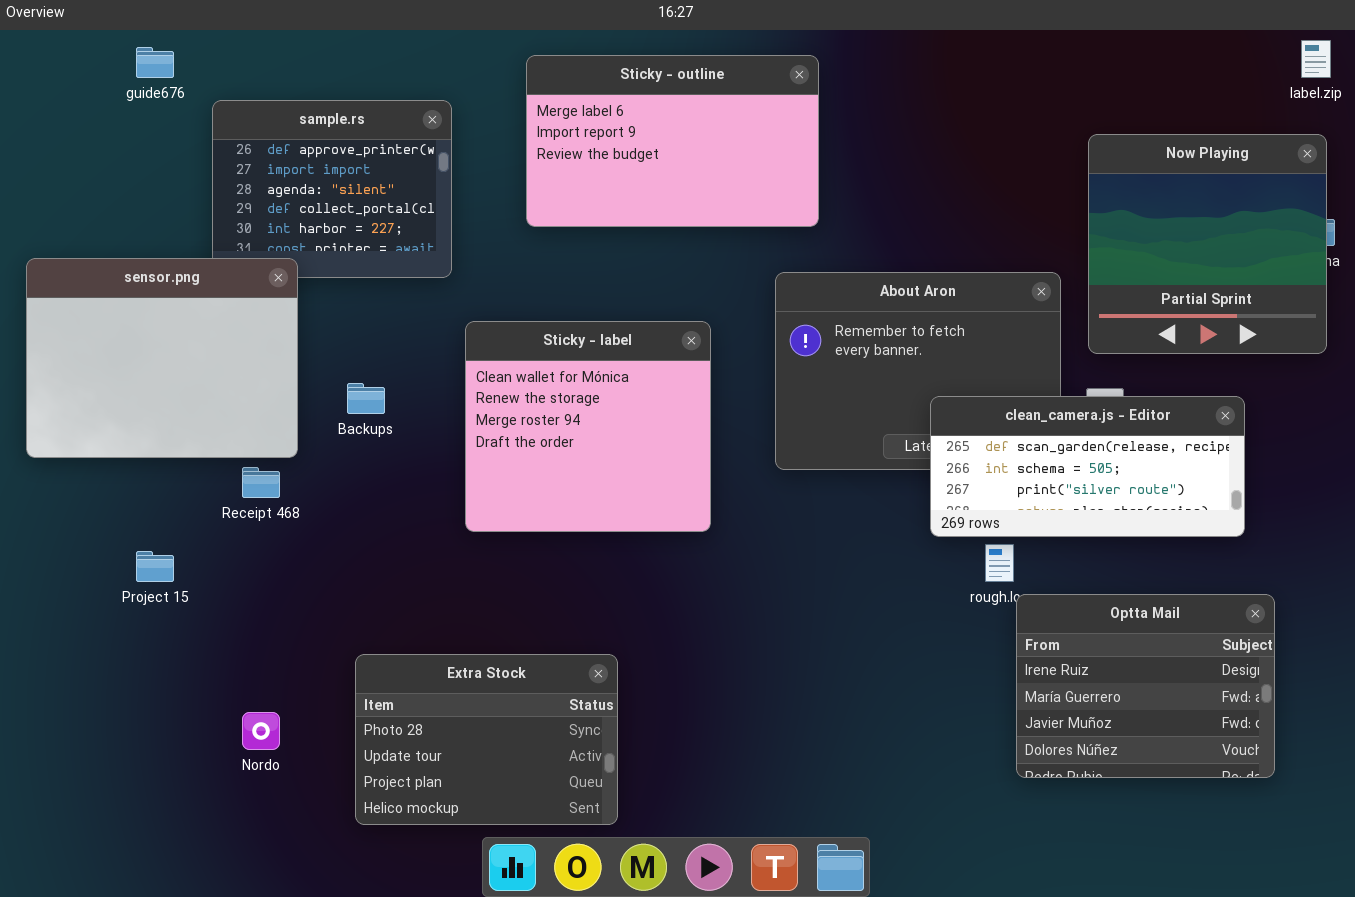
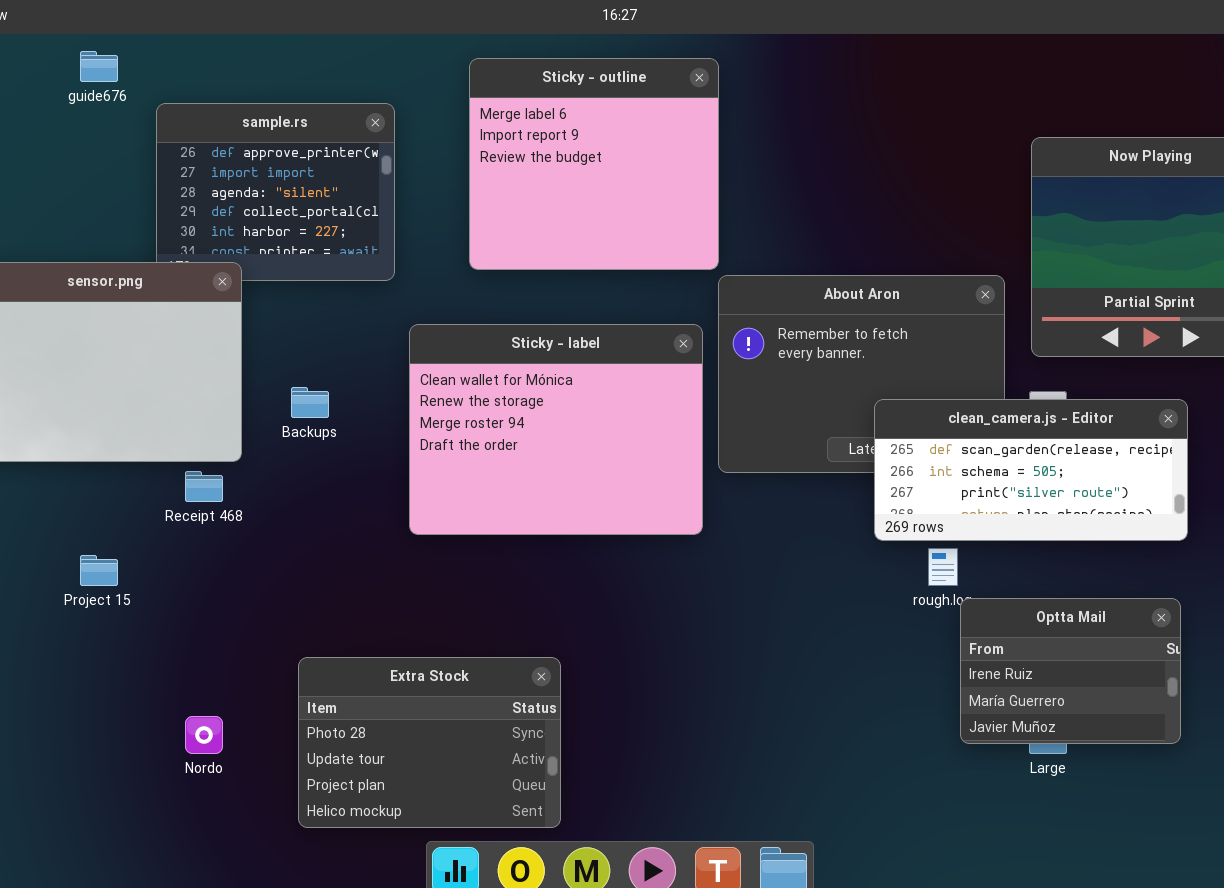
Sticky - outline: [526,55,819,227] -> [469,58,719,270], resized
Sticky - label: [465,321,711,532] -> [409,324,703,535], resized
Optta Mail: [1016,594,1275,778] -> [960,598,1181,744], resized

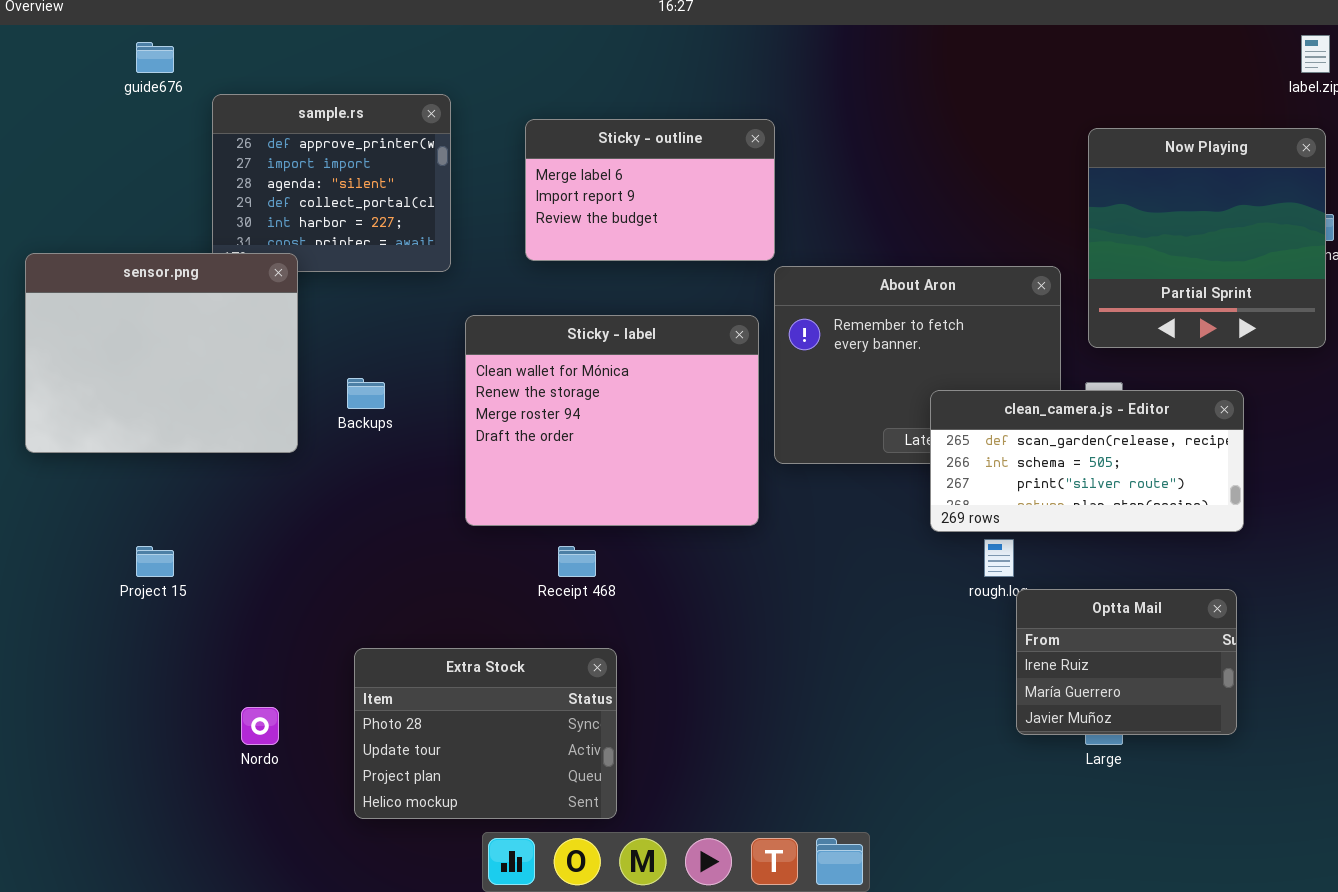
Sticky - outline: [469,58,719,270] -> [525,119,775,261], resized
Receipt 468: [185,471,223,502] -> [558,546,596,577], moved

